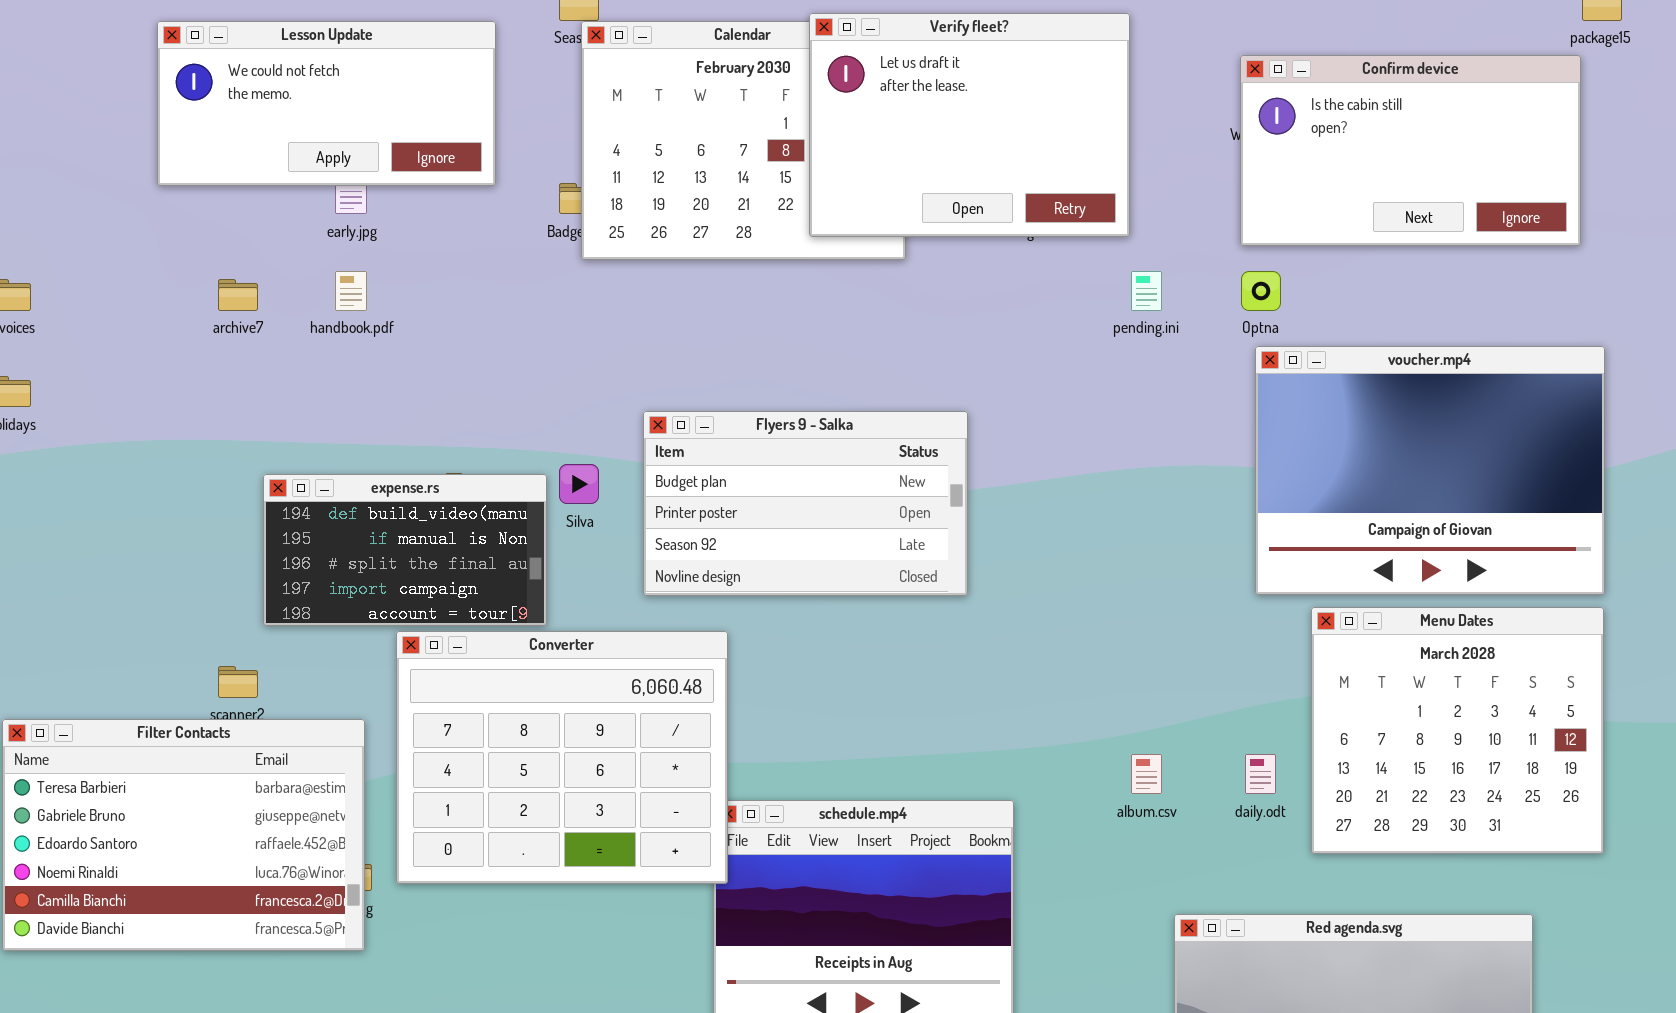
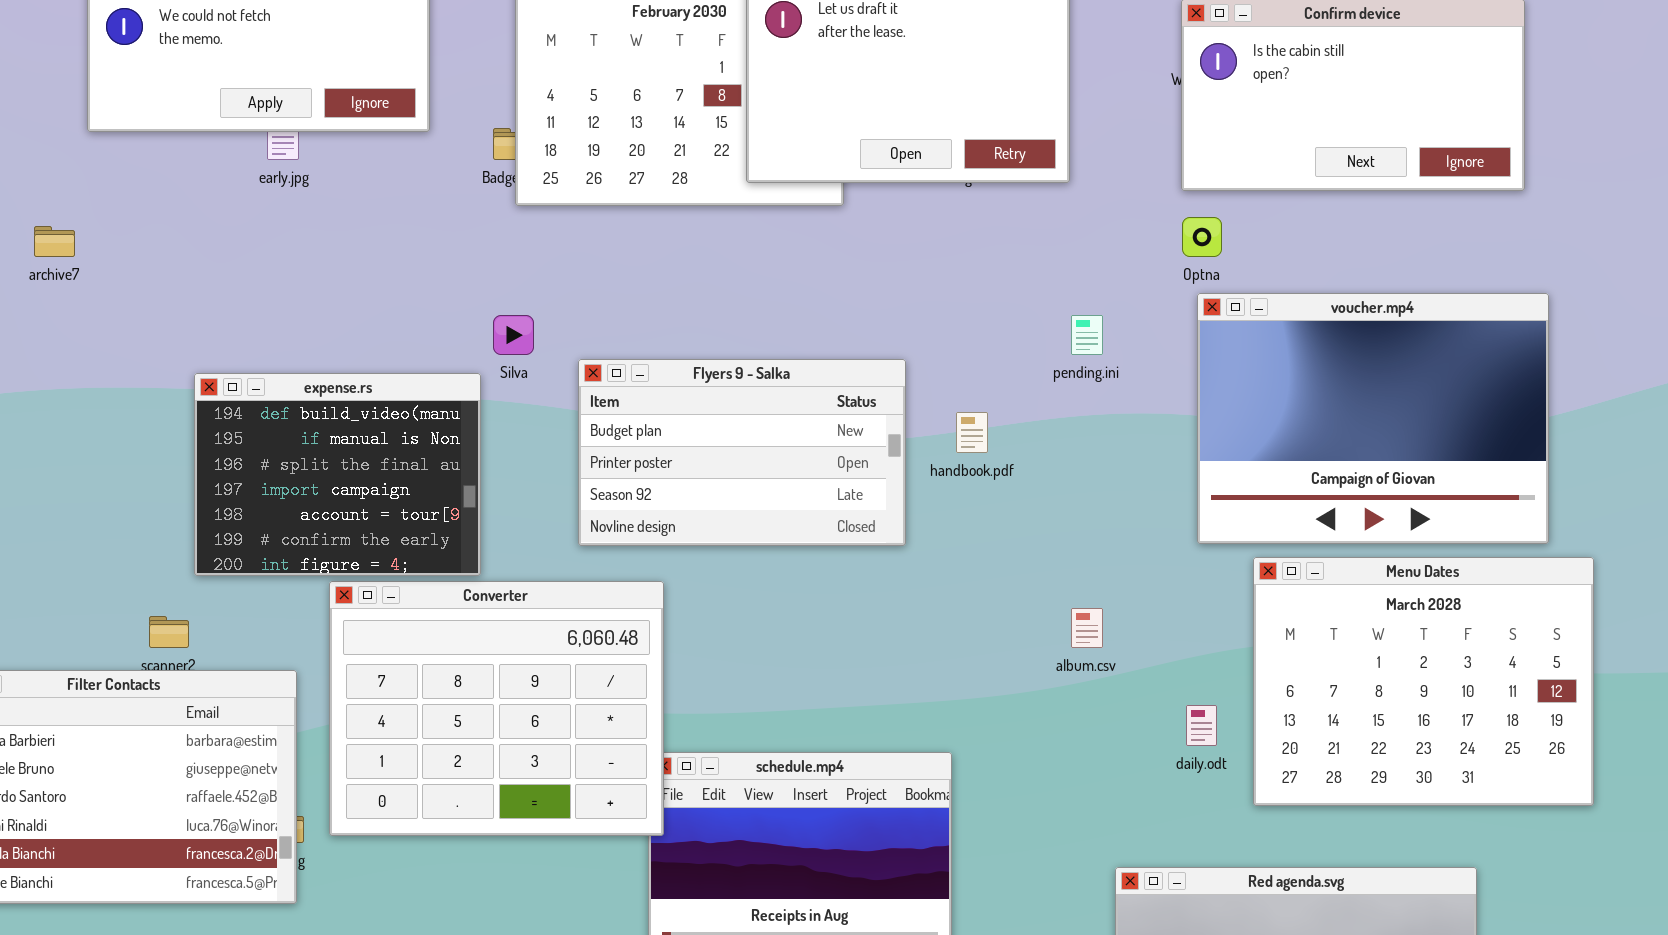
handbook.pdf: [335,271,367,311] -> [956,412,988,453], moved
pending.ini: [1131,271,1162,311] -> [1071,315,1103,355], moved
archive7: [218,279,258,311] -> [34,226,75,257], moved
Silva: [559,464,599,504] -> [493,315,534,355], moved
expense.rs: [263,474,547,626] -> [194,373,481,576], resized
Menu Dates: [1311,607,1604,854] -> [1253,557,1594,806], resized
album.csv: [1131,754,1162,794] -> [1071,608,1103,648], moved

